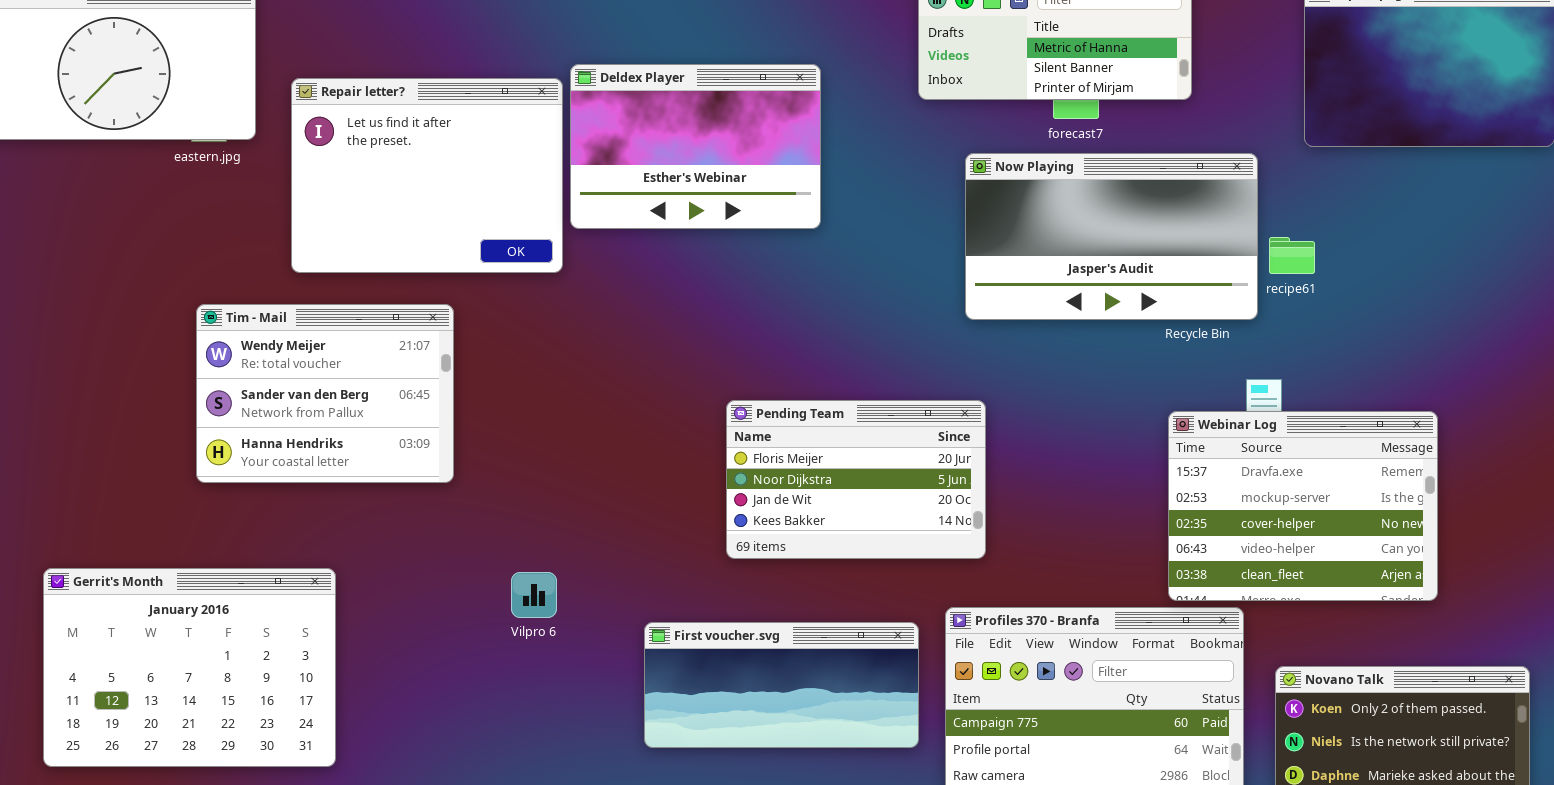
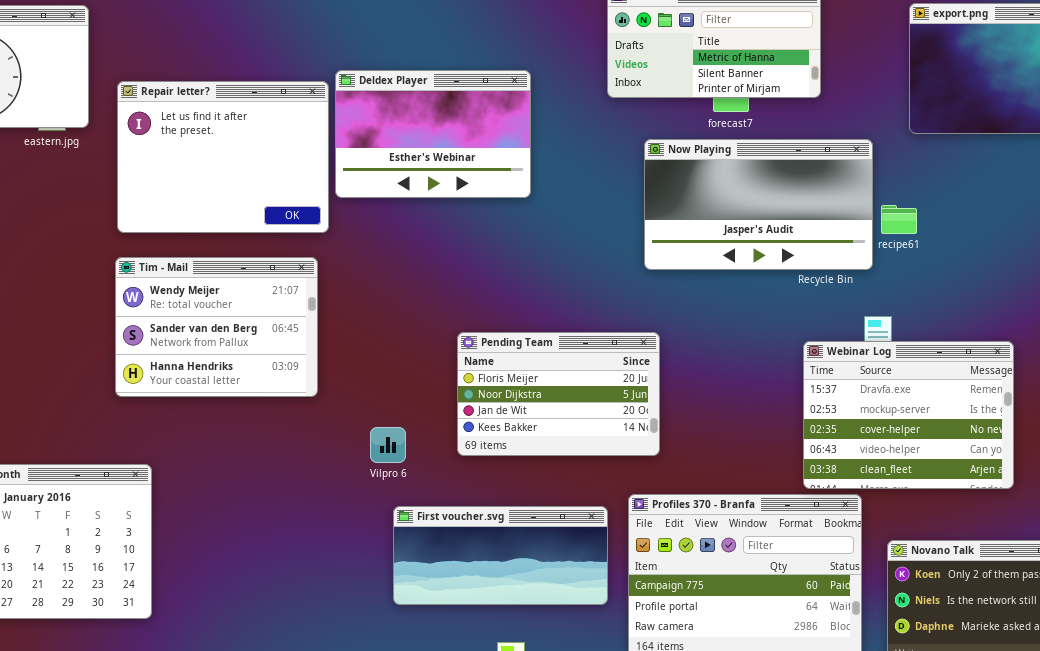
Tim - Mail: [196,304,454,483] -> [115,257,318,397], moved
Vilpro 6: [511,572,557,618] -> [370,427,406,463], moved

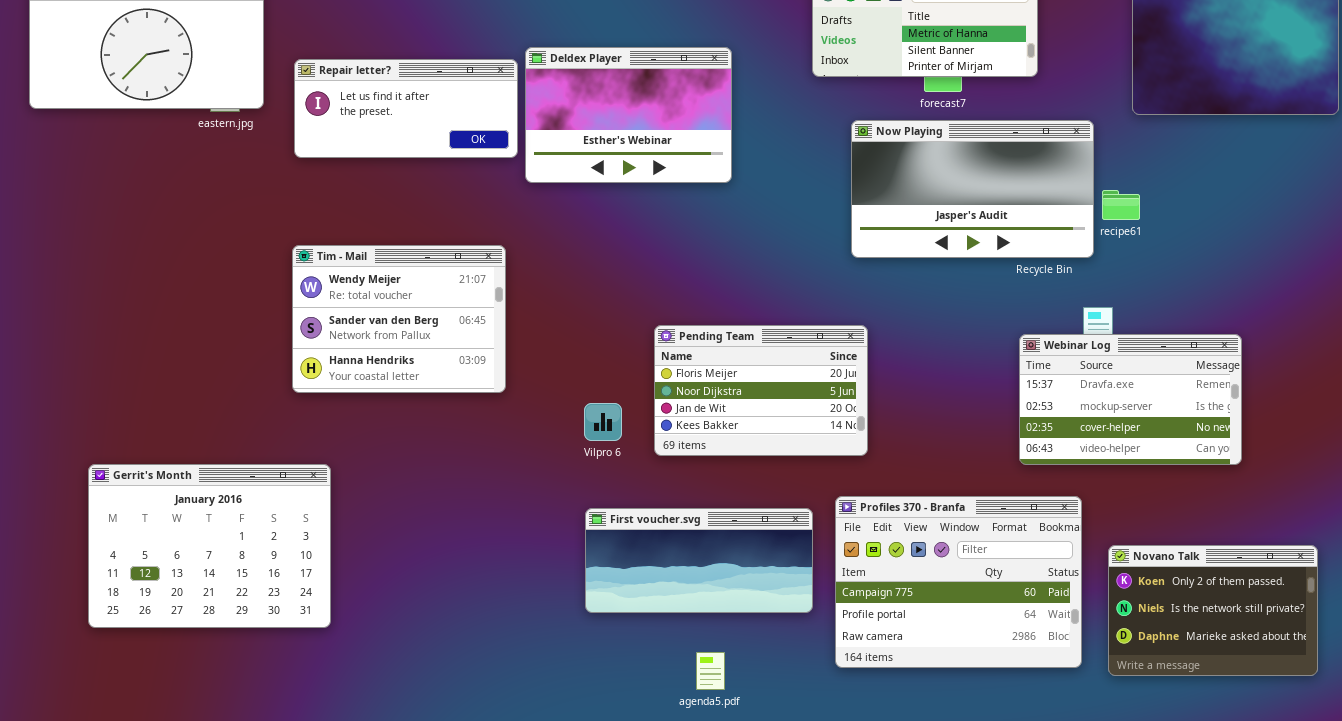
Repair letter?: [117,81,329,233] -> [294,59,518,158], resized
Webinar Log: [803,341,1014,489] -> [1019,334,1242,465], resized
Vilpro 6: [370,427,406,463] -> [584,403,622,441], moved

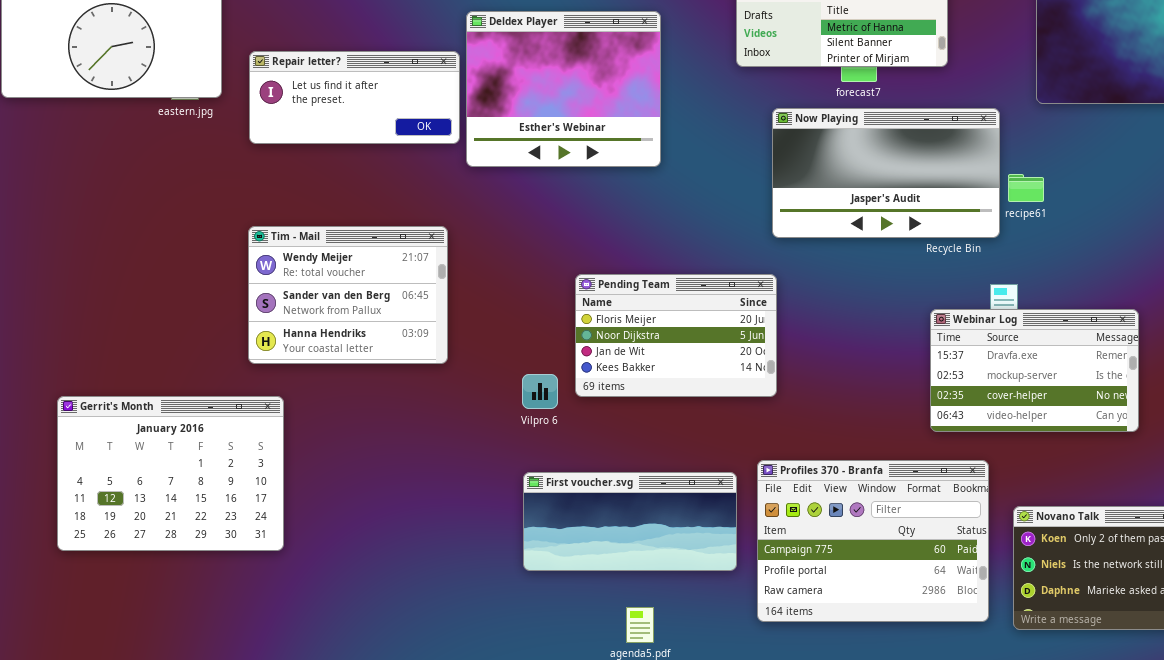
Deldex Player: [525,47,732,183] -> [466,11,661,167], resized
Pending Team: [654,325,868,456] -> [575,274,777,397], moved
Gerrit's Month: [88,464,331,628] -> [57,396,284,551], moved

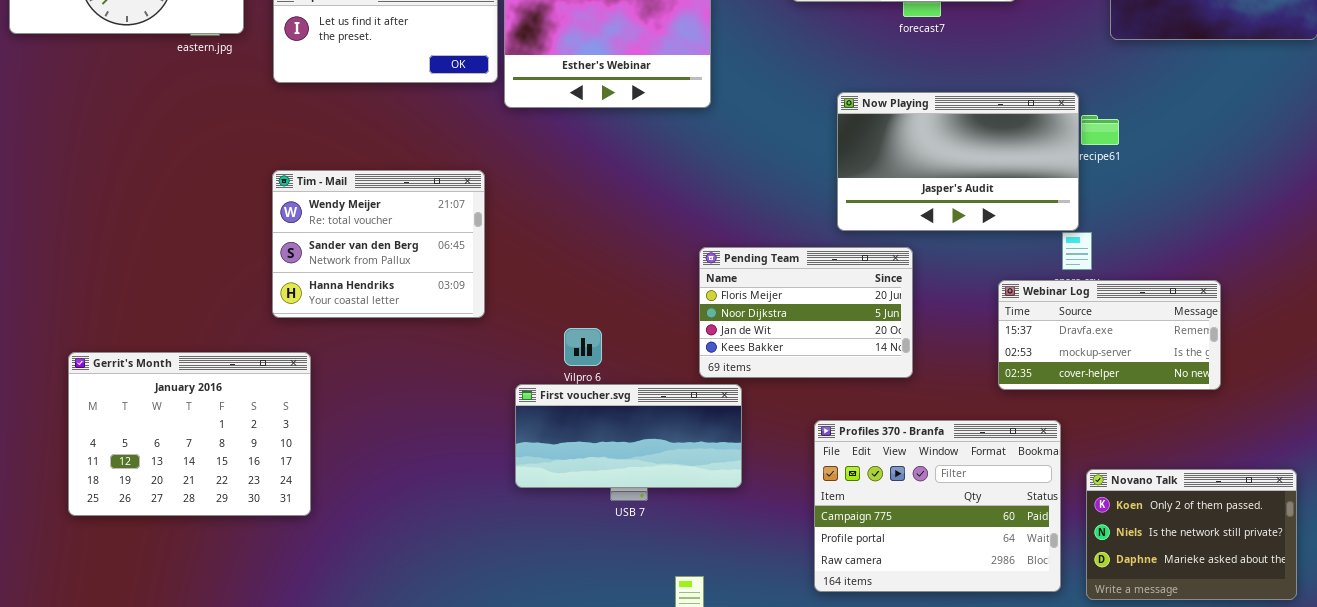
Now Playing: [772,108,1000,238] -> [837,92,1079,231], moved
Pending Team: [575,274,777,397] -> [699,247,913,378], moved
Webinar Log: [930,309,1139,432] -> [998,280,1221,390], resized
First voucher.svg: [523,472,737,571] -> [515,384,742,488], moved

